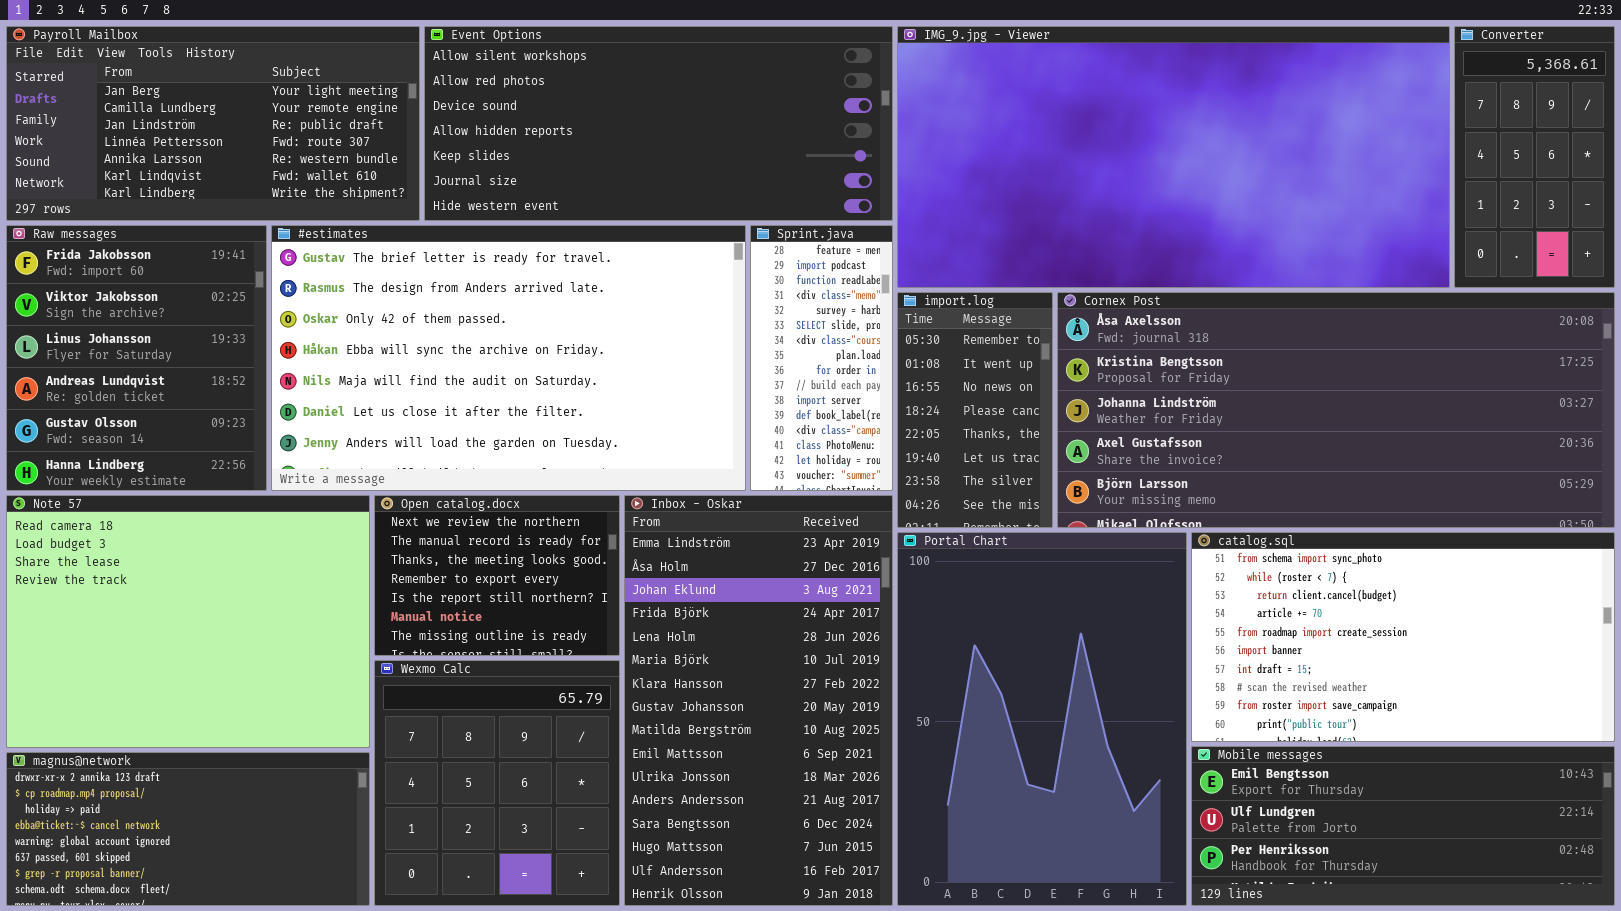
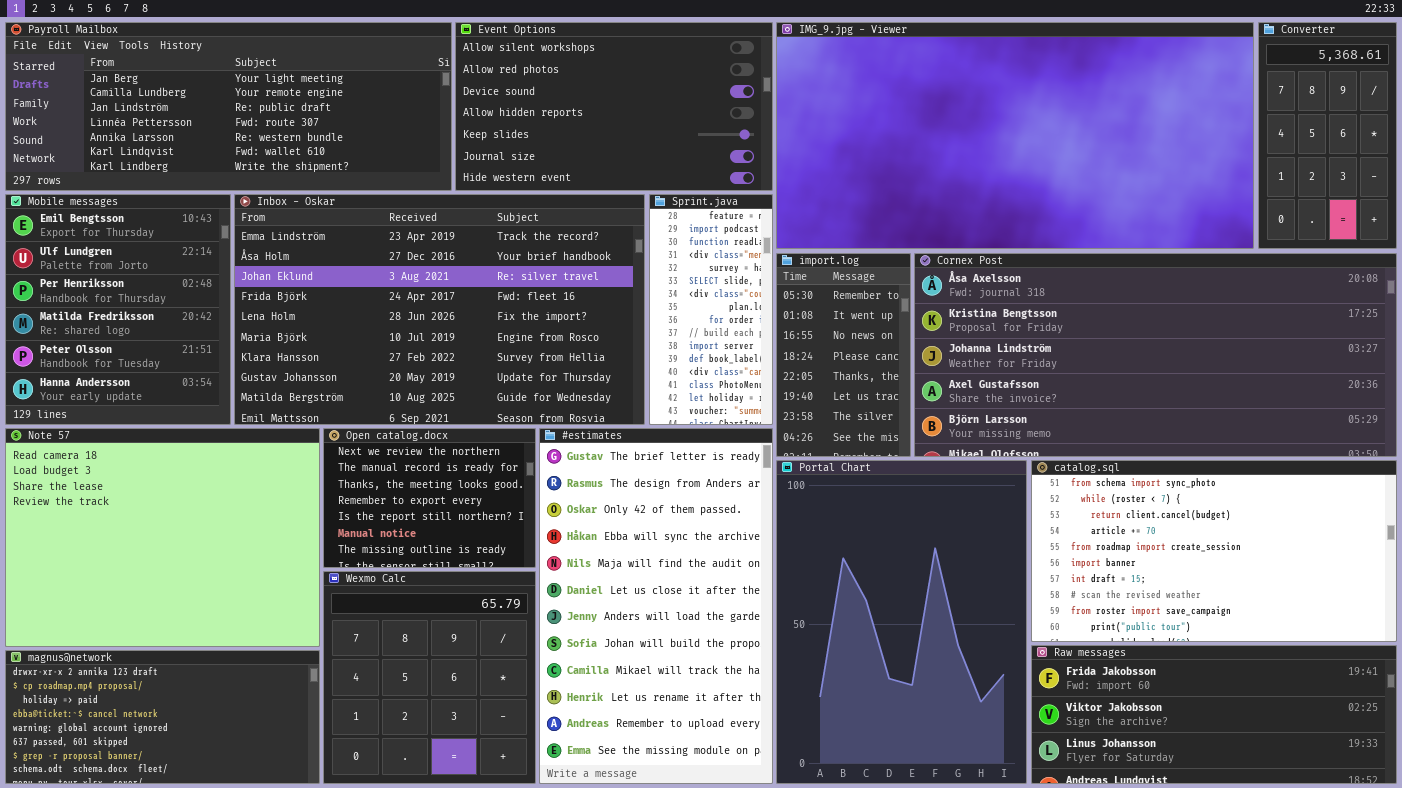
Payroll Mailbox: [6,26,420,221] -> [5,22,452,191], resized
Event Options: [424,26,893,221] -> [455,22,773,191], resized
Raw messages: [6,225,267,491] -> [1031,645,1397,784], moved, resized
#estimates: [271,225,746,491] -> [539,428,773,784], moved, resized
Inbox - Oskar: [624,495,893,906] -> [234,194,645,425], moved, resized
Mobile messages: [1191,746,1615,906] -> [5,194,231,425], moved, resized

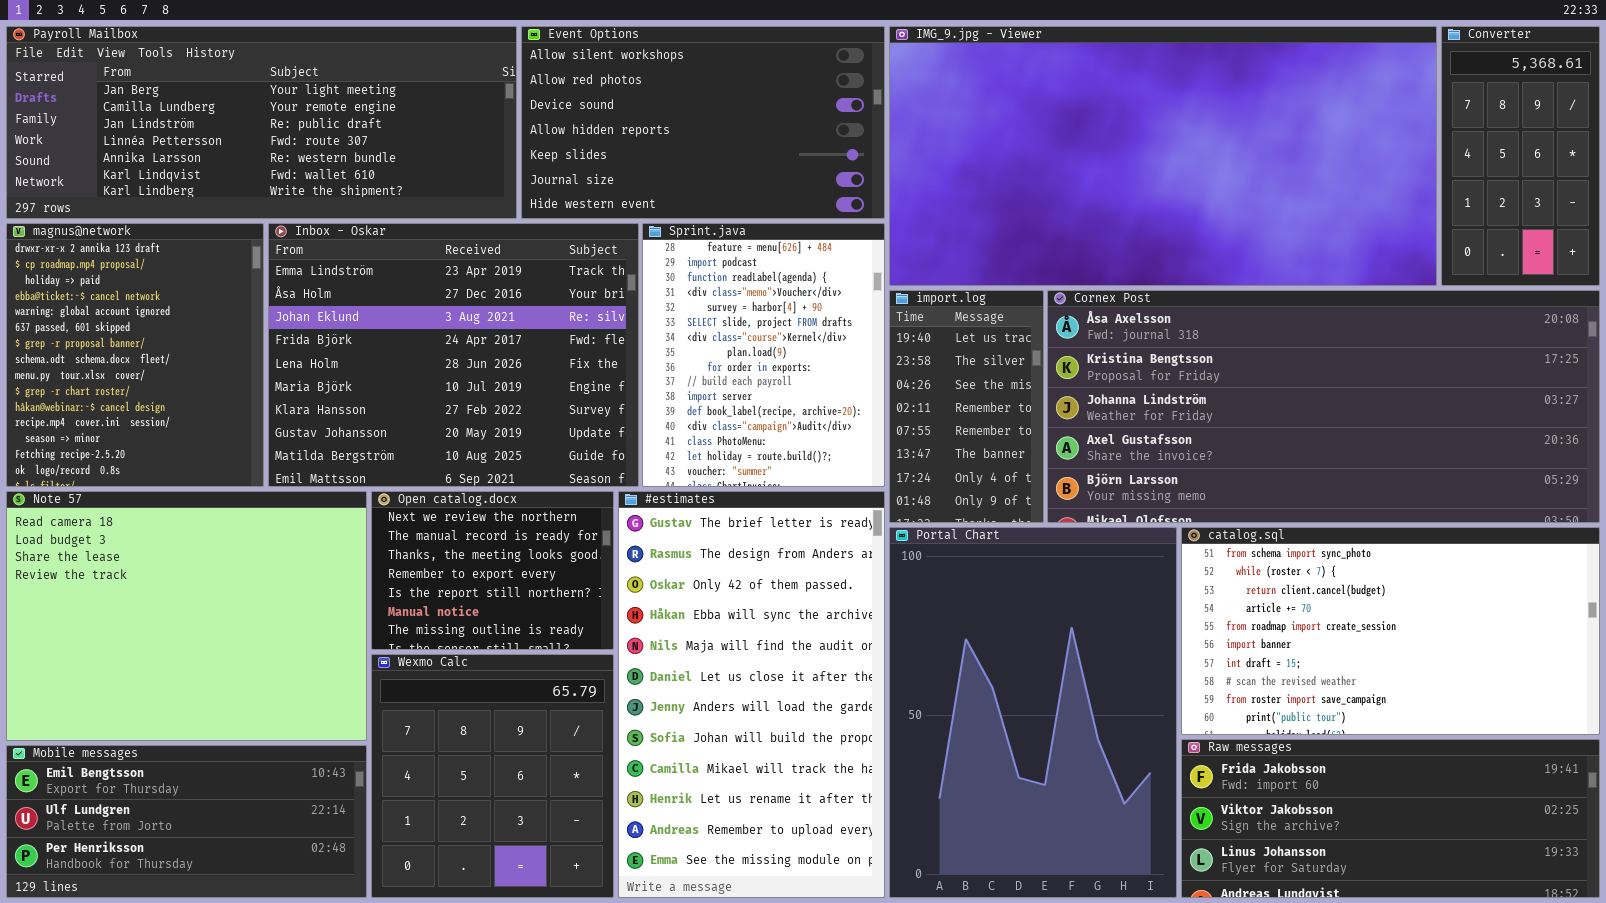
Mobile messages: [5,194,231,425] -> [6,745,367,898], moved, resized
Inbox - Oskar: [234,194,645,425] -> [268,223,639,487], resized
Sprint.java: [649,194,773,425] -> [642,223,885,487], resized
import.log: [776,253,911,457] -> [889,290,1044,523], scrolled down 5 rows
magnus@network: [5,650,320,784] -> [6,223,264,487], moved, resized

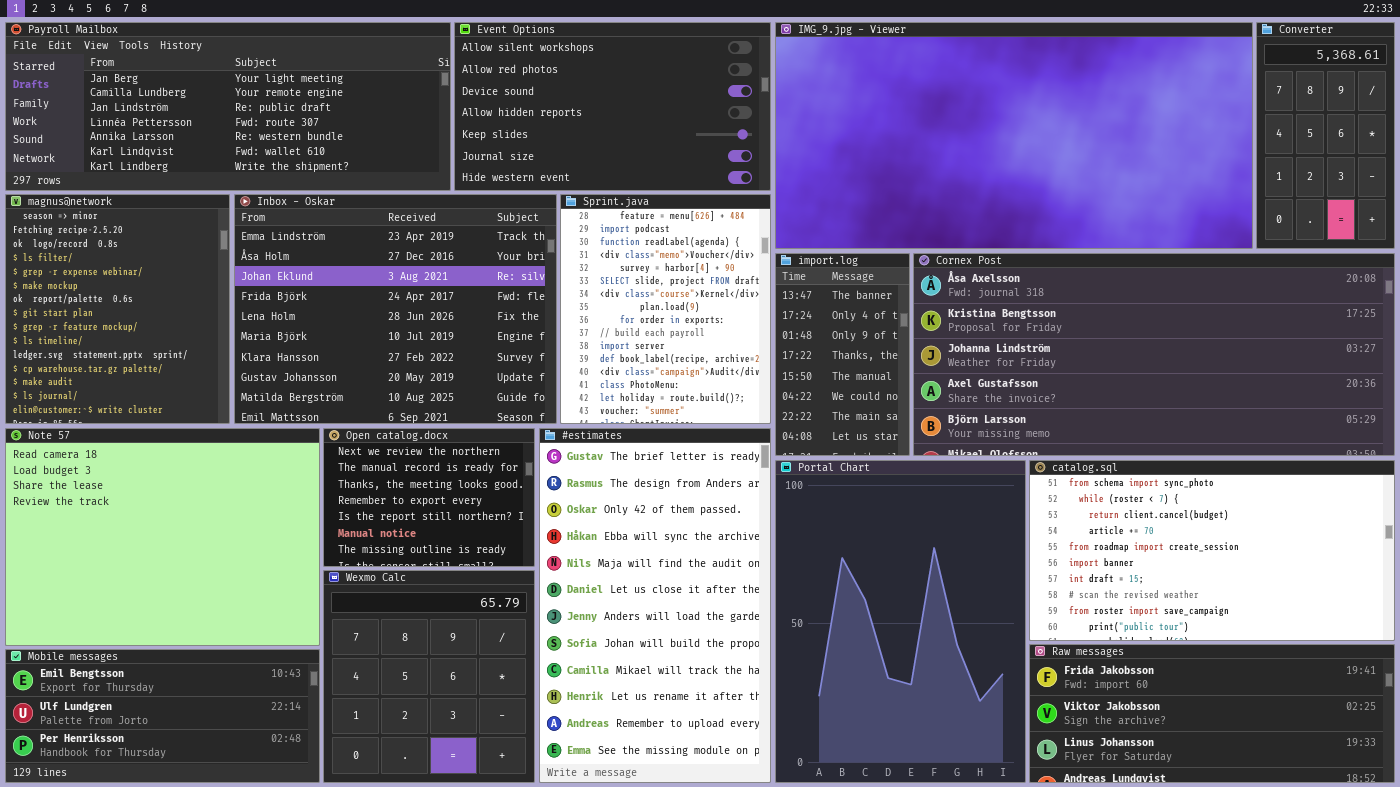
magnus@network: [6,223,264,487] -> [5,194,230,424], scrolled down 12 rows
import.log: [889,290,1044,523] -> [775,253,910,456], scrolled down 5 rows

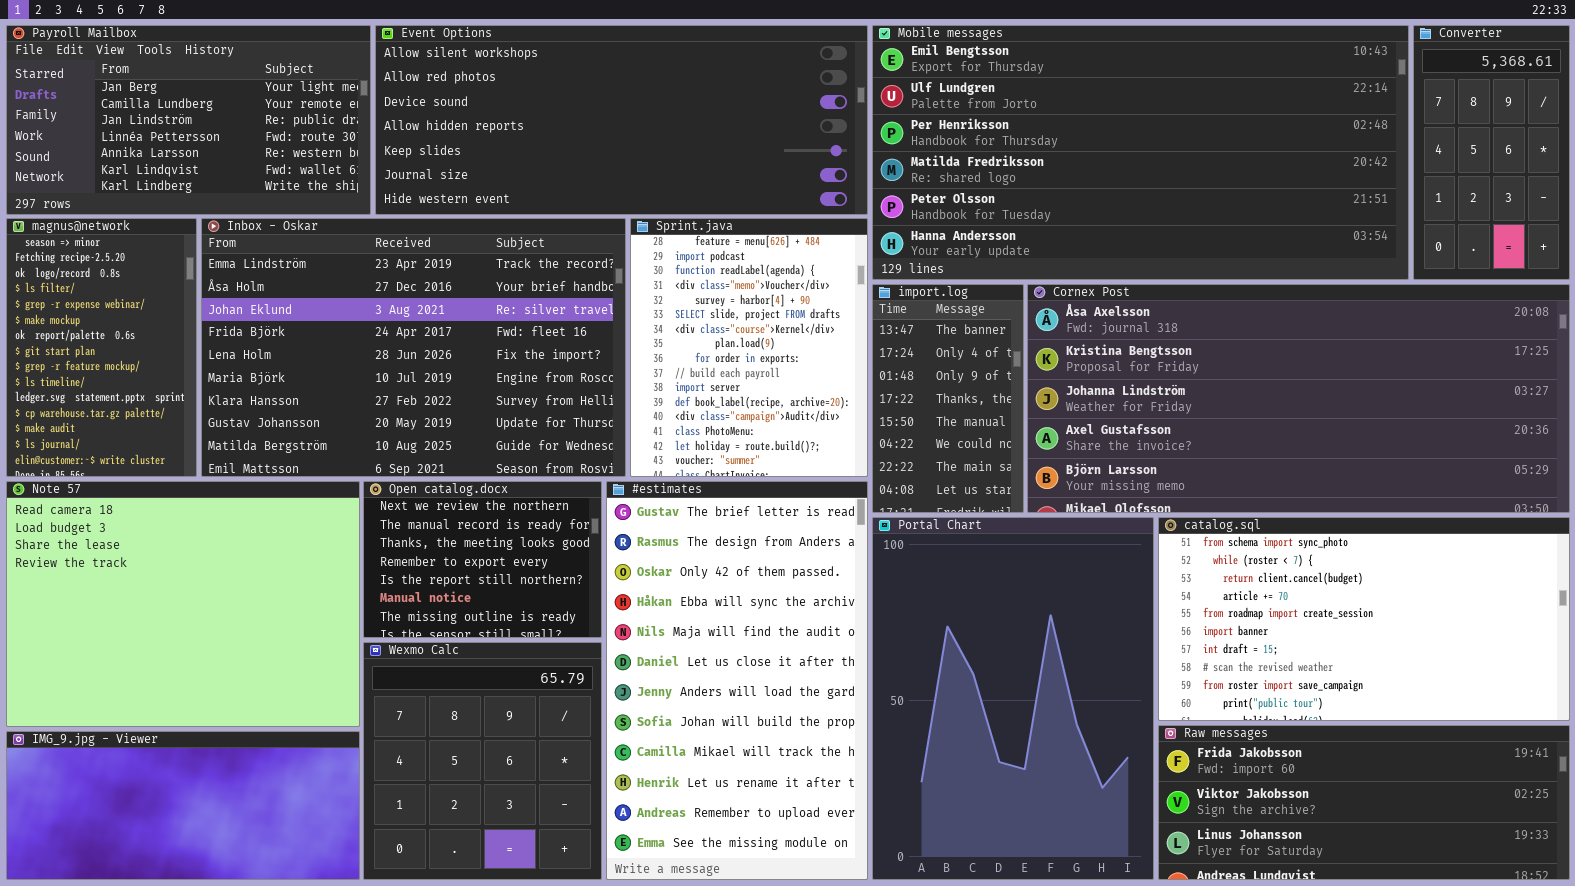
Payroll Mailbox: [5,22,451,191] -> [6,25,371,215], resized
Event Options: [454,22,771,191] -> [375,25,868,215], resized
IMG_9.jpg - Viewer: [775,22,1253,249] -> [6,731,360,880], moved, resized
magnus@network: [5,194,230,424] -> [6,218,197,477], resized
Inbox - Oskar: [234,194,557,424] -> [201,218,626,477], resized
Mobile messages: [5,649,320,783] -> [872,25,1409,280], moved, resized

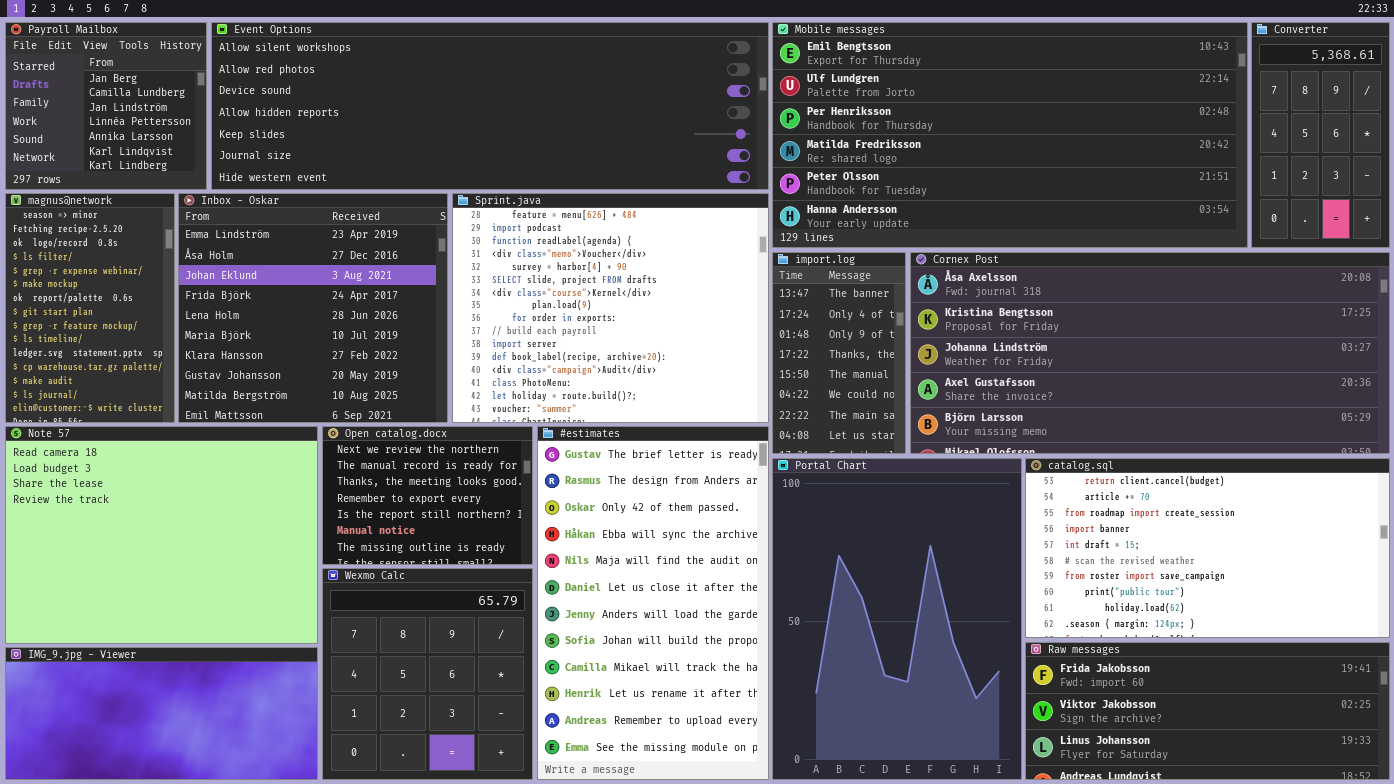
Payroll Mailbox: [6,25,371,215] -> [5,22,207,190], resized
Event Options: [375,25,868,215] -> [211,22,769,190], resized
Inbox - Oskar: [201,218,626,477] -> [178,193,448,423], resized
Sprint.java: [630,218,868,477] -> [452,193,769,423], resized
catalog.sql: [1158,517,1570,721] -> [1025,458,1390,638], scrolled down 2 rows

